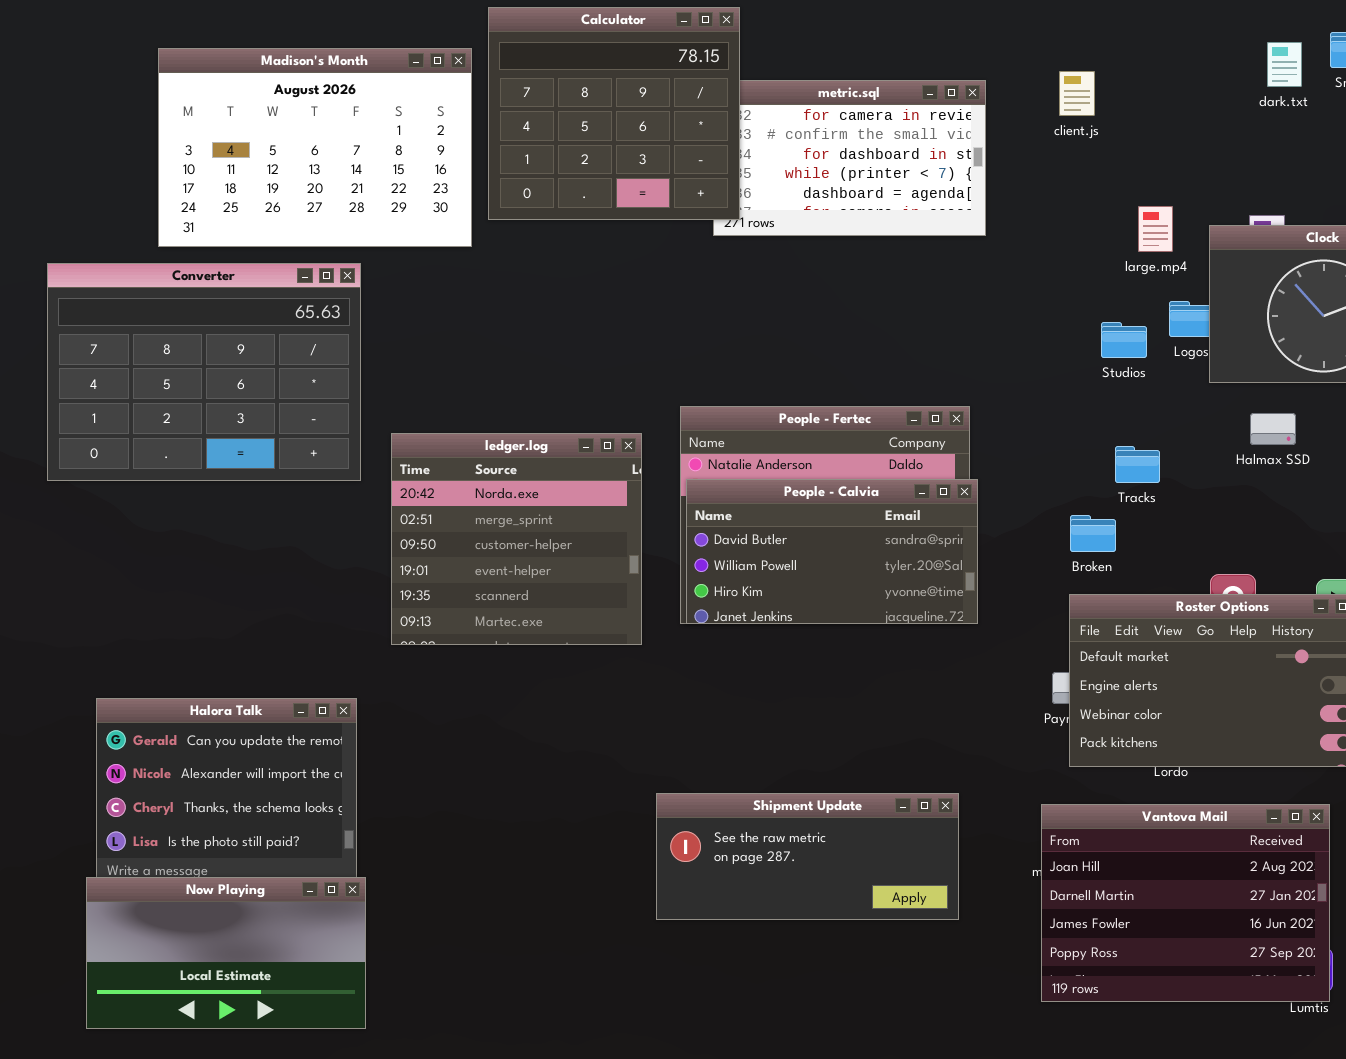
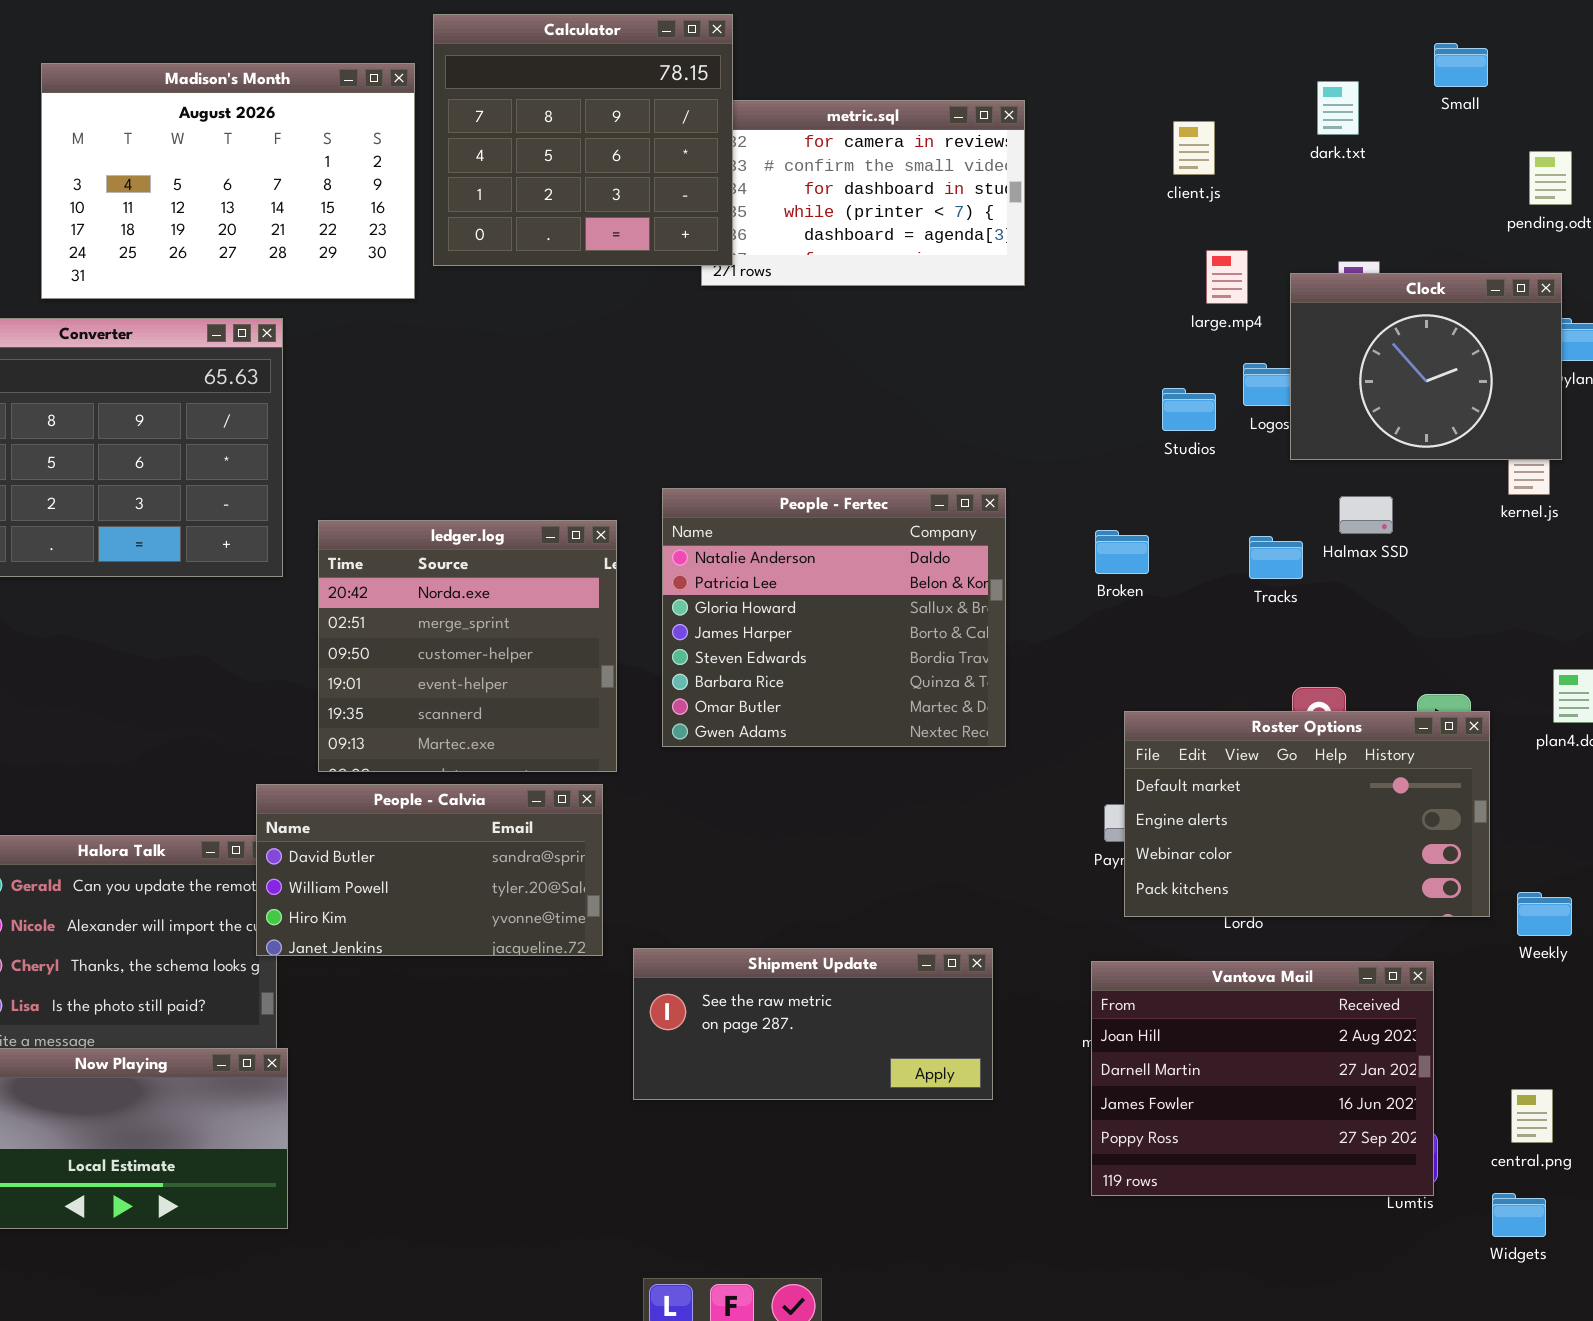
dark.txt: [1267,42,1302,87] -> [1317,81,1359,135], moved
client.js: [1059,71,1095,116] -> [1173,121,1215,175], moved
Tracks: [1115,446,1160,483] -> [1249,536,1303,579], moved
People - Calvia: [686,479,978,624] -> [256,784,603,956], moved
Broken: [1070,515,1116,552] -> [1095,530,1149,574], moved

